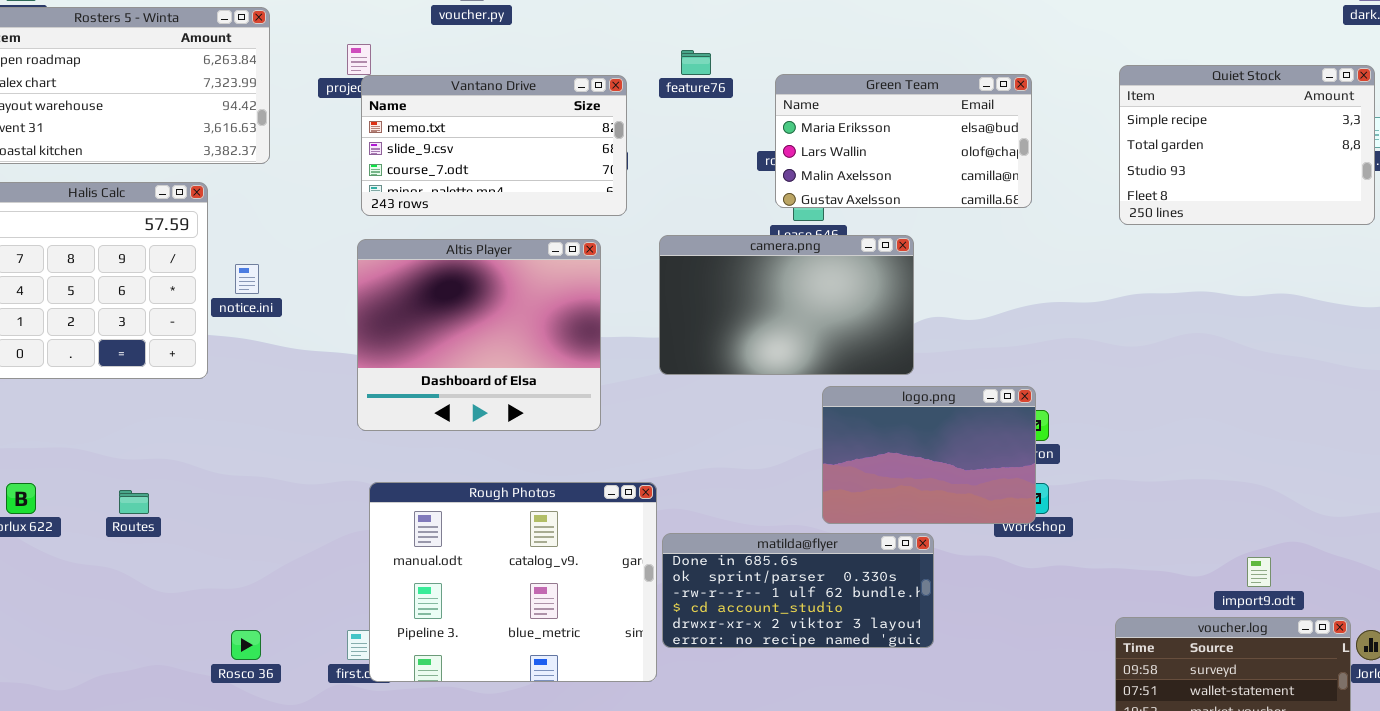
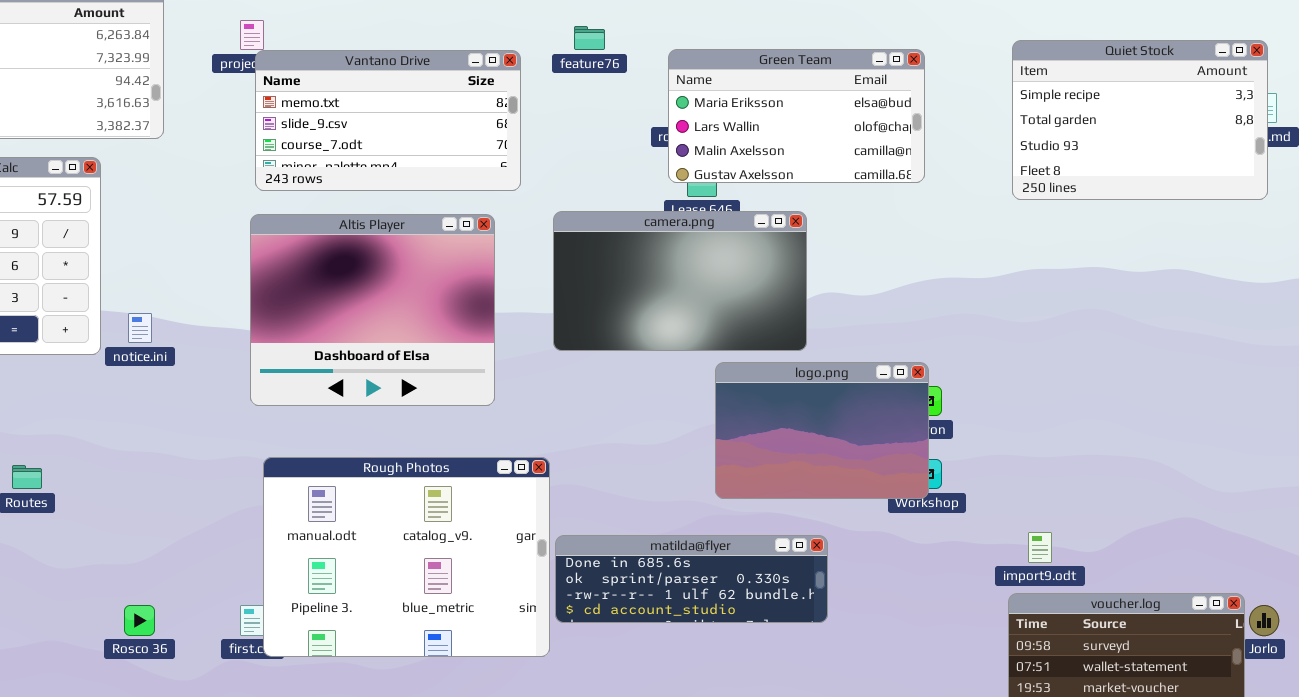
notice.ini: [235,264,259,294] -> [128,313,152,343], moved
matilda@flyer: [662,533,934,648] -> [555,535,828,623], resized
import9.odt: [1247,557,1271,587] -> [1028,532,1052,563], moved

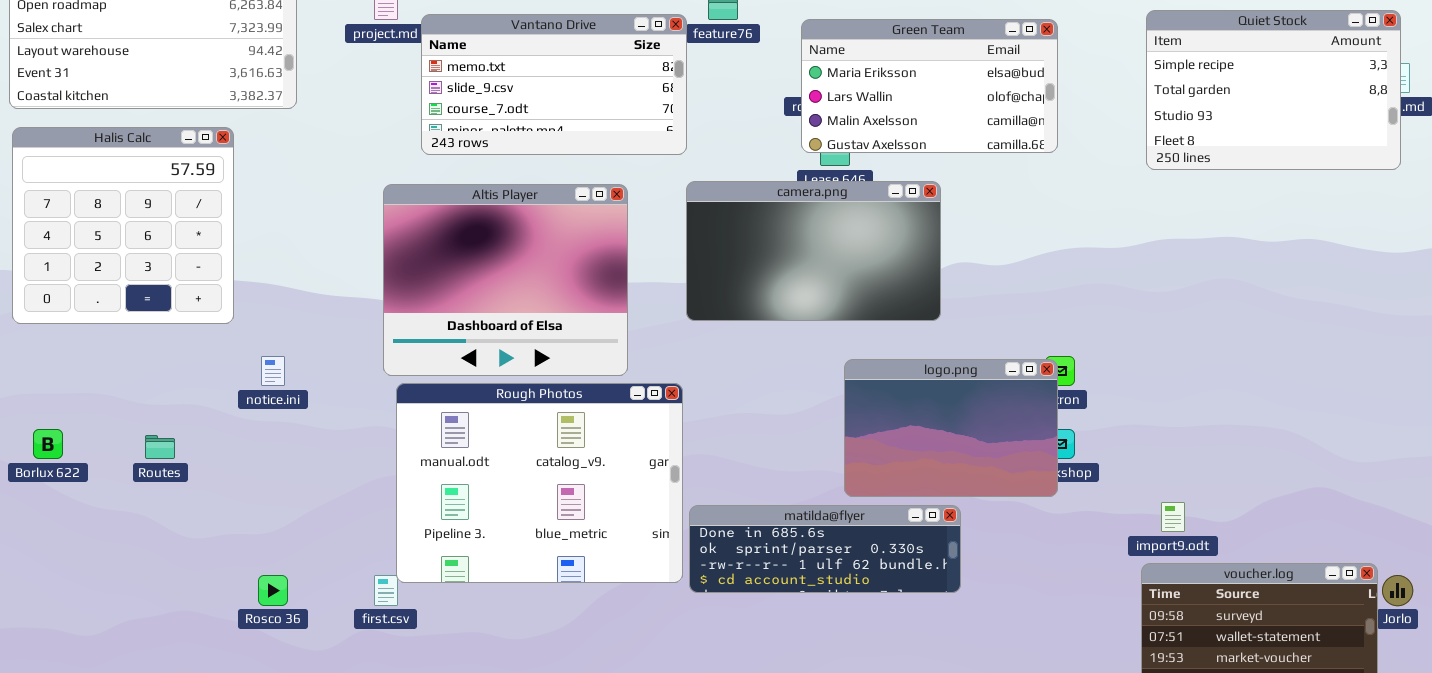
Vantano Drive: [255,50,521,191] -> [421,14,687,155], moved
notice.ini: [128,313,152,343] -> [261,356,285,386], moved
logo.png: [715,362,929,499] -> [844,359,1058,497], moved
Rough Photos: [263,457,550,657] -> [396,383,683,583], moved

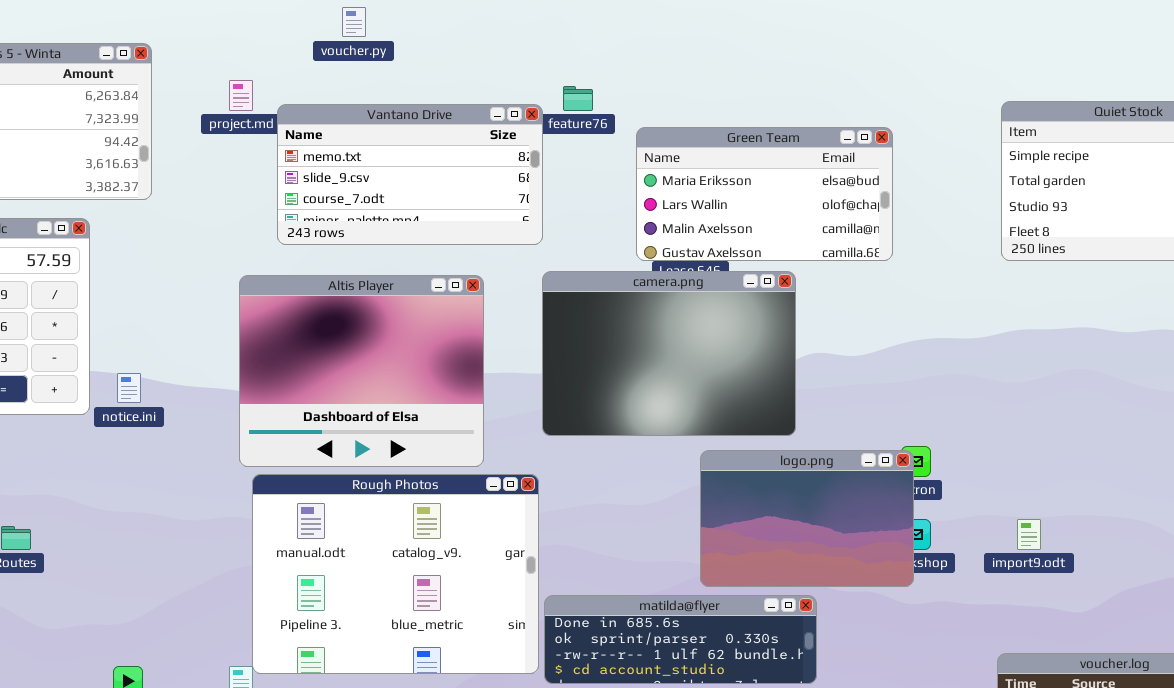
Green Team: [801,19,1058,153] -> [636,127,893,261], moved
camera.png: [686,181,941,321] -> [542,271,796,436], resized
notice.ini: [261,356,285,386] -> [117,373,141,403], moved
import9.odt: [1161,502,1185,532] -> [1017,519,1041,550], moved

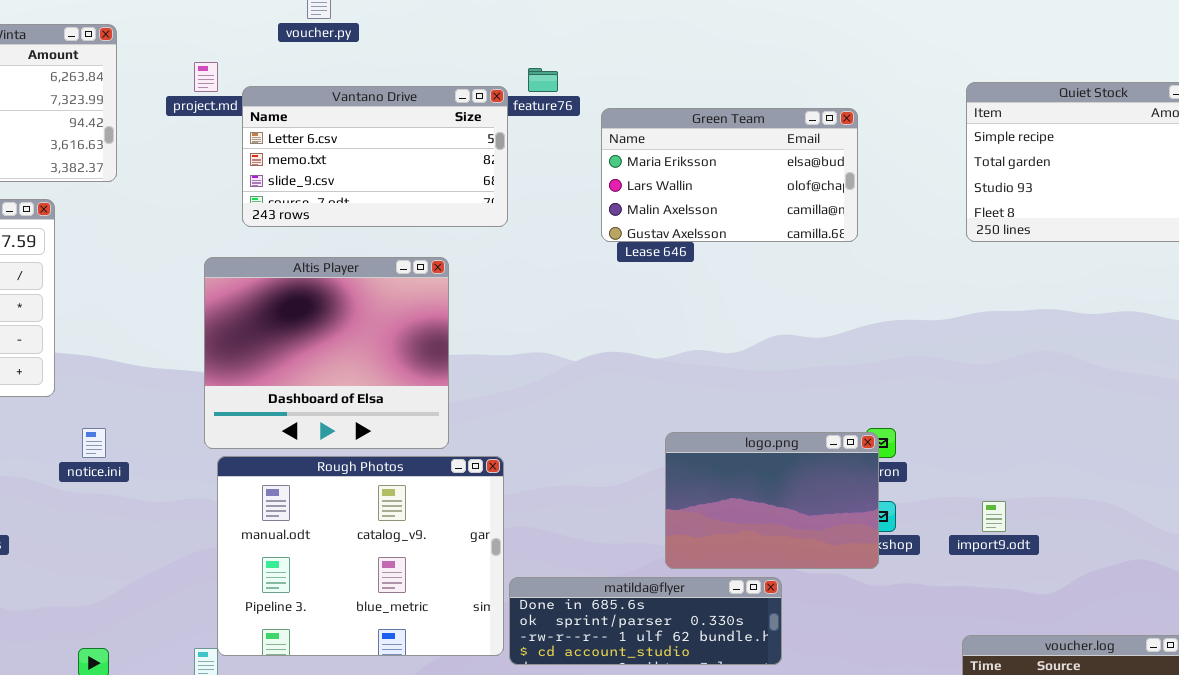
Vantano Drive: [277,104,543,245] -> [242,86,508,227], scrolled up 1 row
camera.png: [542,271,796,436] -> none, closed
notice.ini: [117,373,141,403] -> [82,428,106,458], moved

